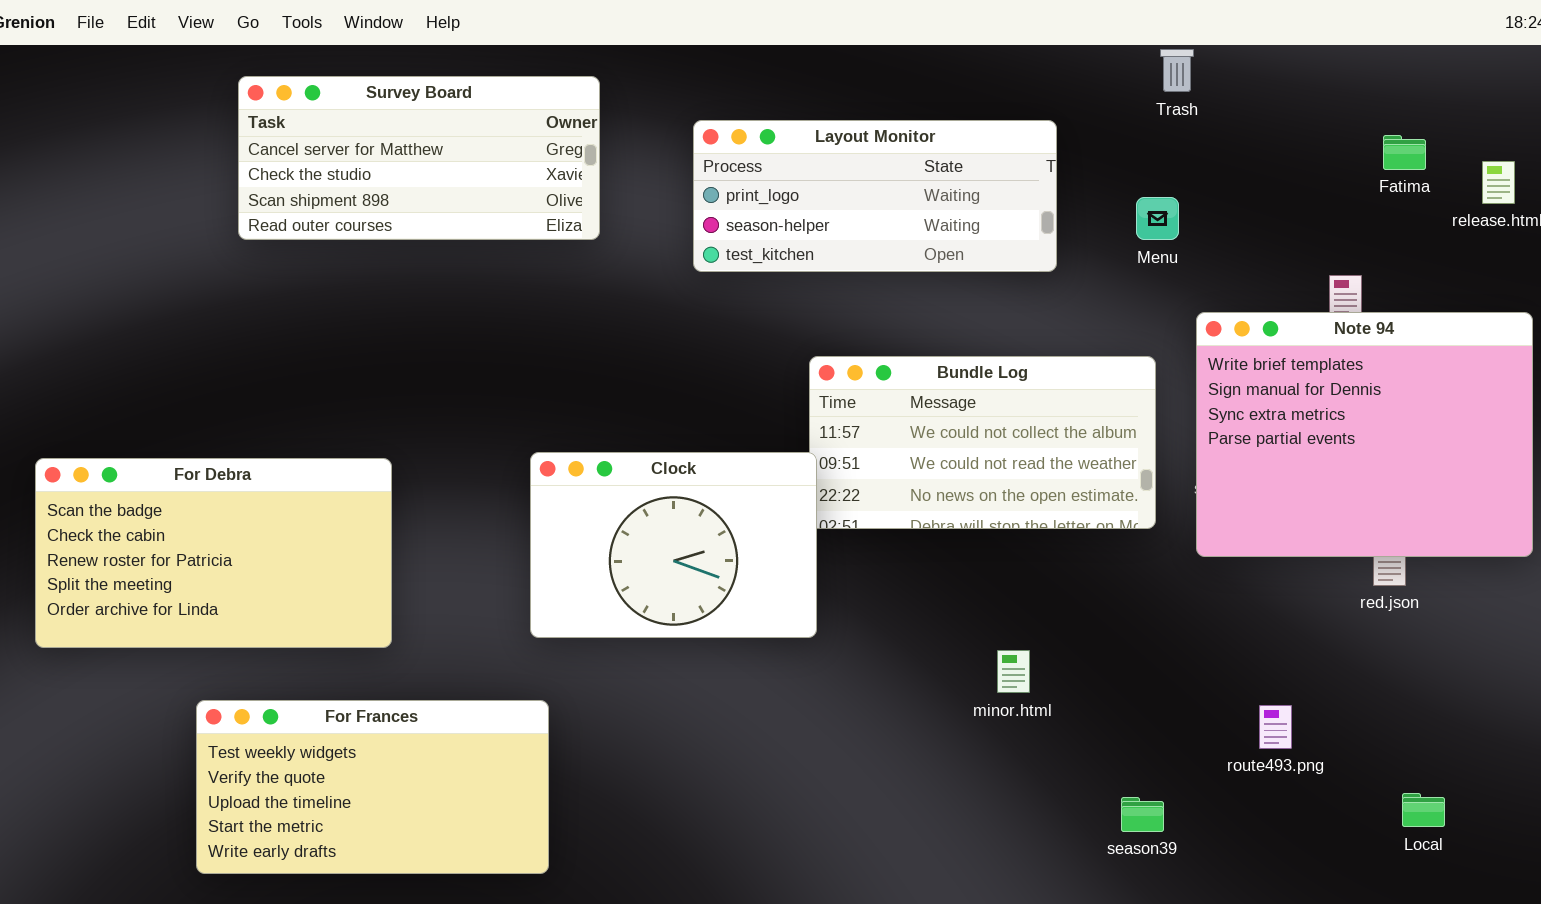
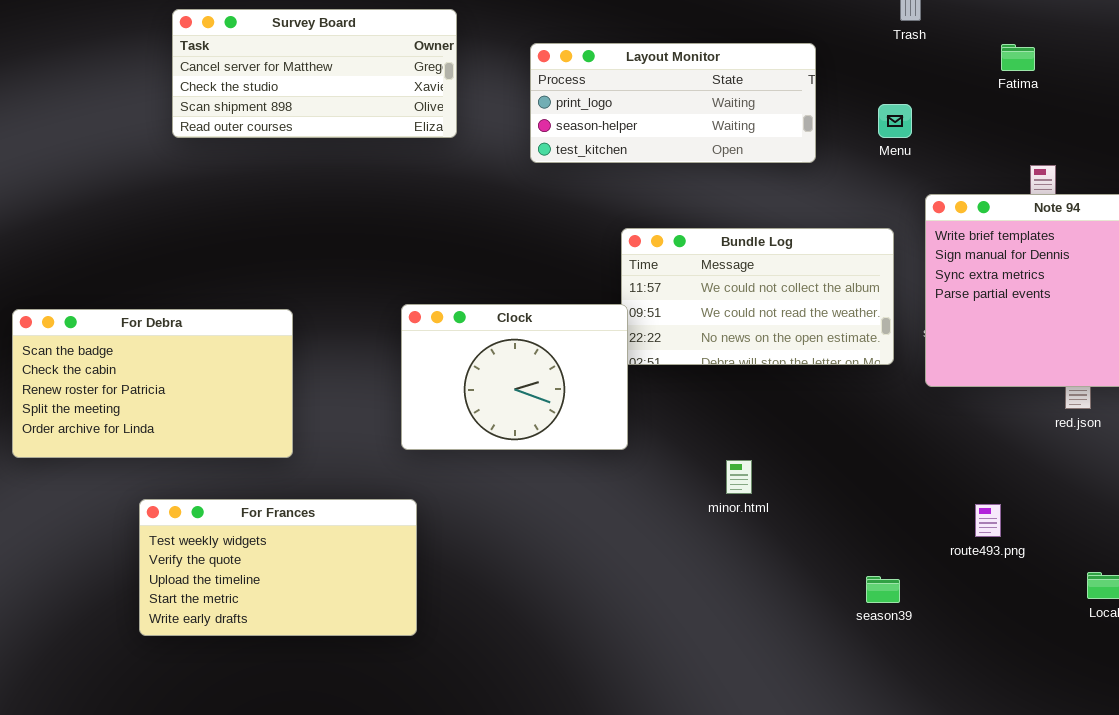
Fatima: [1383,135,1426,170] -> [1001,44,1035,71], moved
minor.html: [997,650,1030,693] -> [726,460,752,494], moved

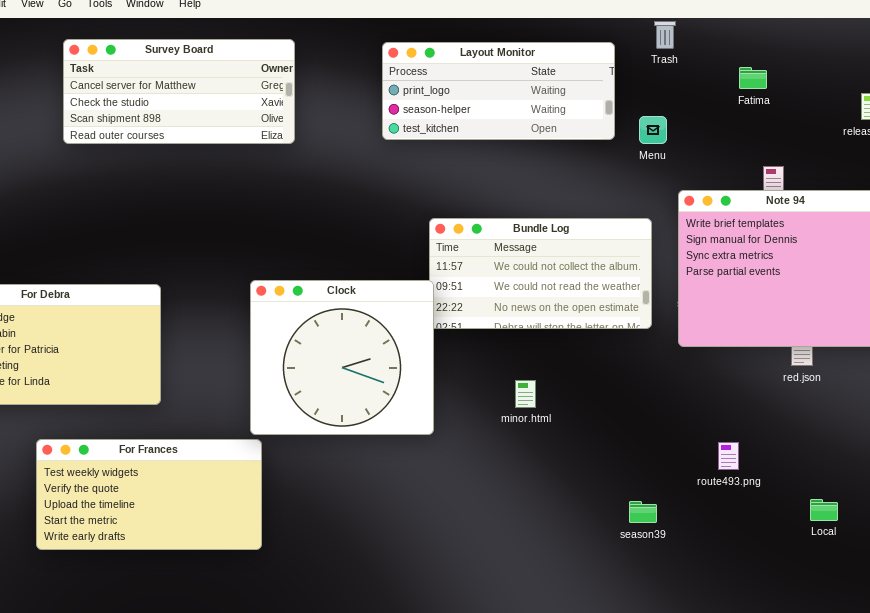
Layout Monitor: [530,43,816,163] -> [382,42,615,140], moved
Clock: [401,304,628,450] -> [250,280,434,435], resized
minor.html: [726,460,752,494] -> [515,380,536,408], moved

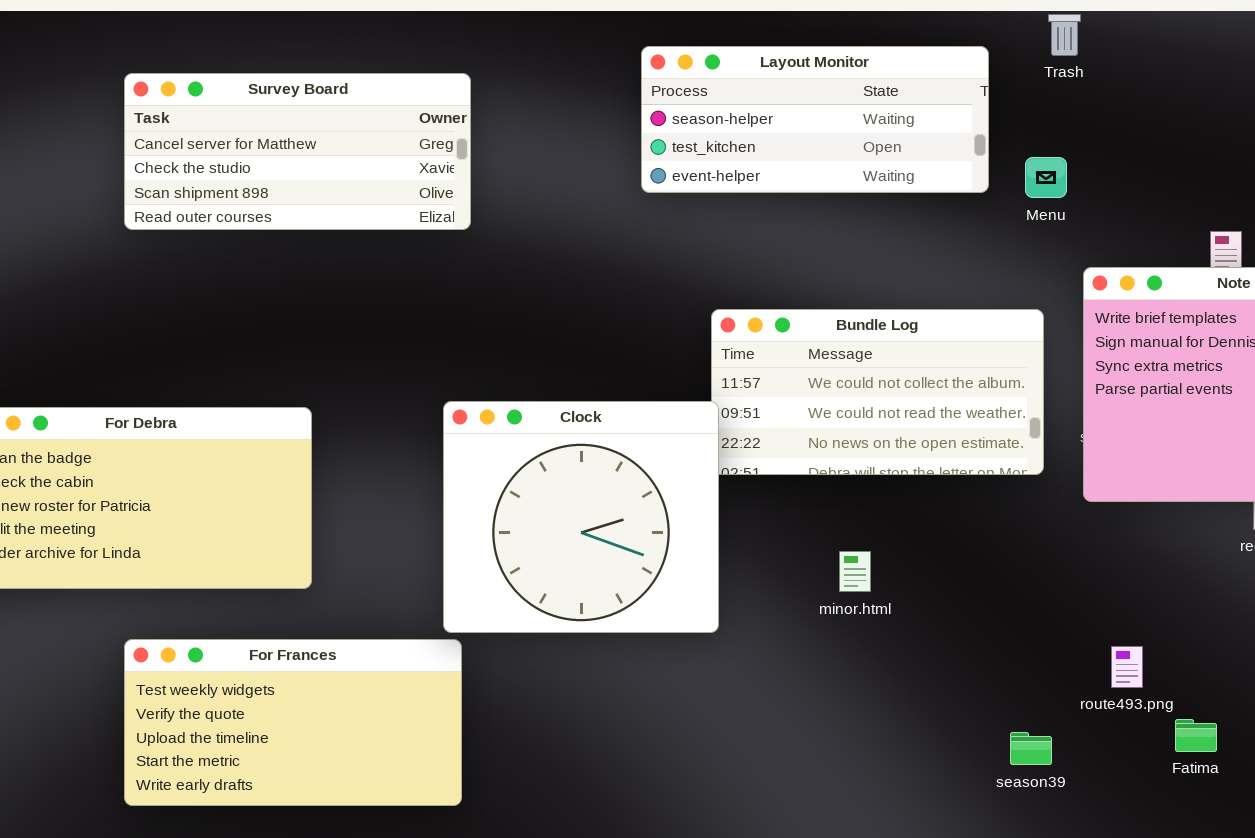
Survey Board: [63,39,295,144] -> [124,73,471,230], moved
Layout Monitor: [382,42,615,140] -> [641,46,989,193], scrolled down 1 row
Fatima: [739,67,767,89] -> [1175,719,1217,752], moved
route493.png: [718,442,739,470] -> [1111,646,1143,688], moved

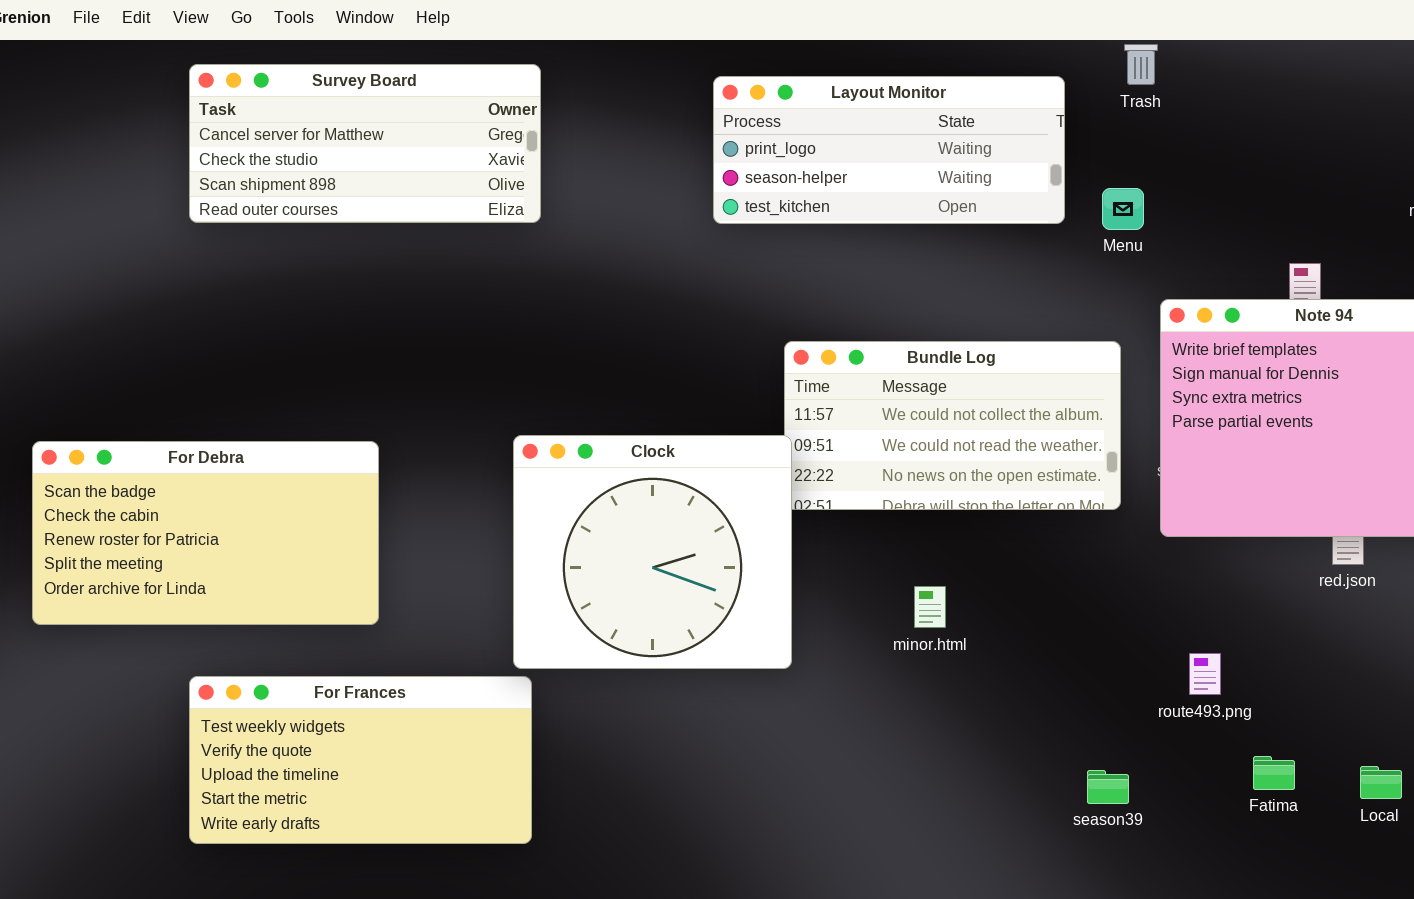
Layout Monitor: [641,46,989,193] -> [713,76,1065,224], scrolled up 1 row
Survey Board: [124,73,471,230] -> [189,64,541,223], moved
route493.png: [1111,646,1143,688] -> [1189,653,1221,695], moved

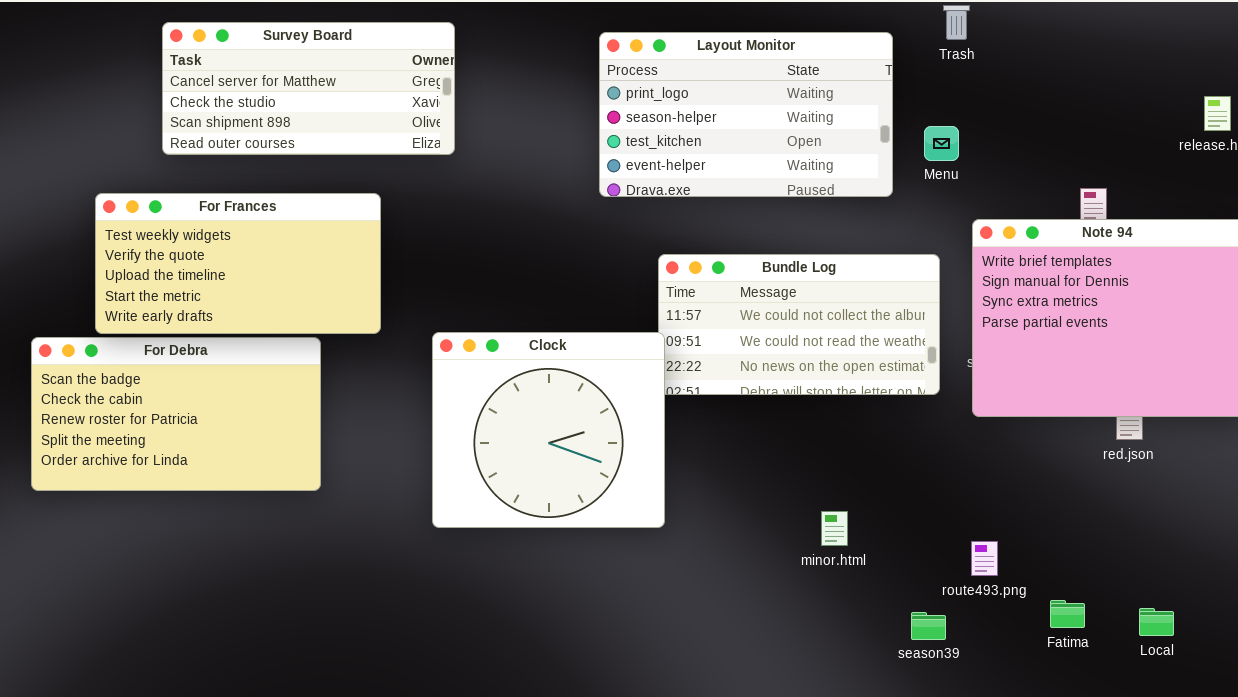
Layout Monitor: [713,76,1065,224] -> [599,32,893,197], resized
minor.html: [914,586,946,628] -> [821,511,848,546], moved
route493.png: [1189,653,1221,695] -> [971,541,998,576], moved
For Frances: [189,676,532,844] -> [95,193,381,334], moved

